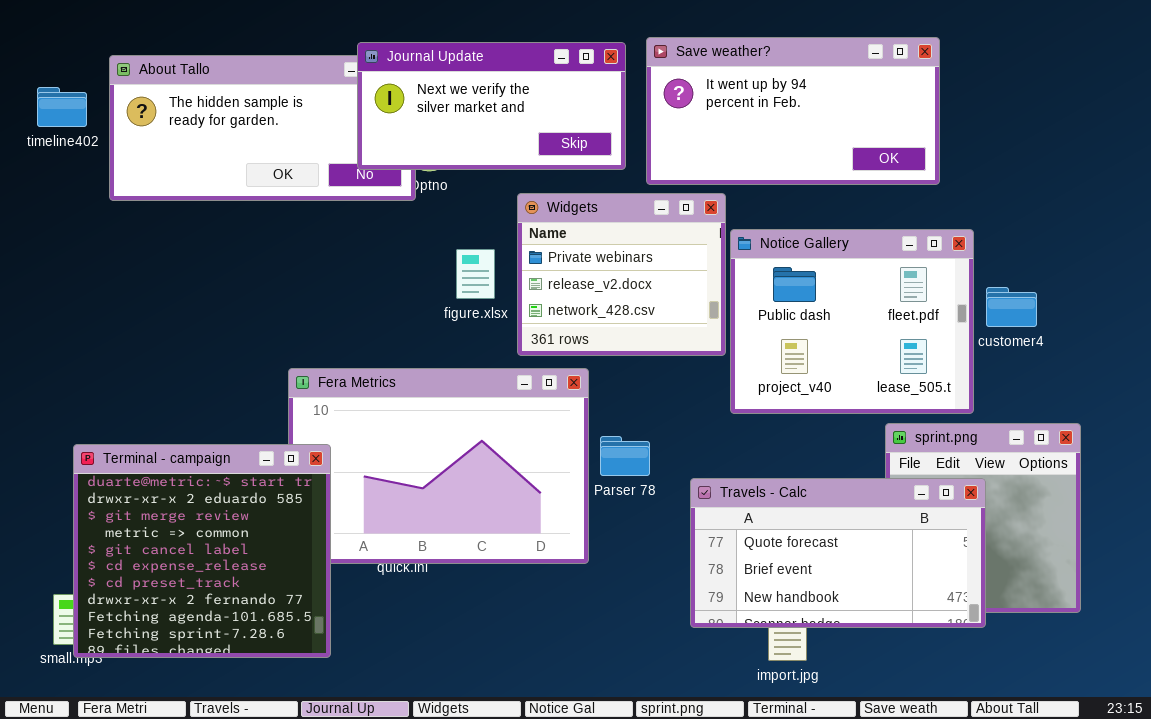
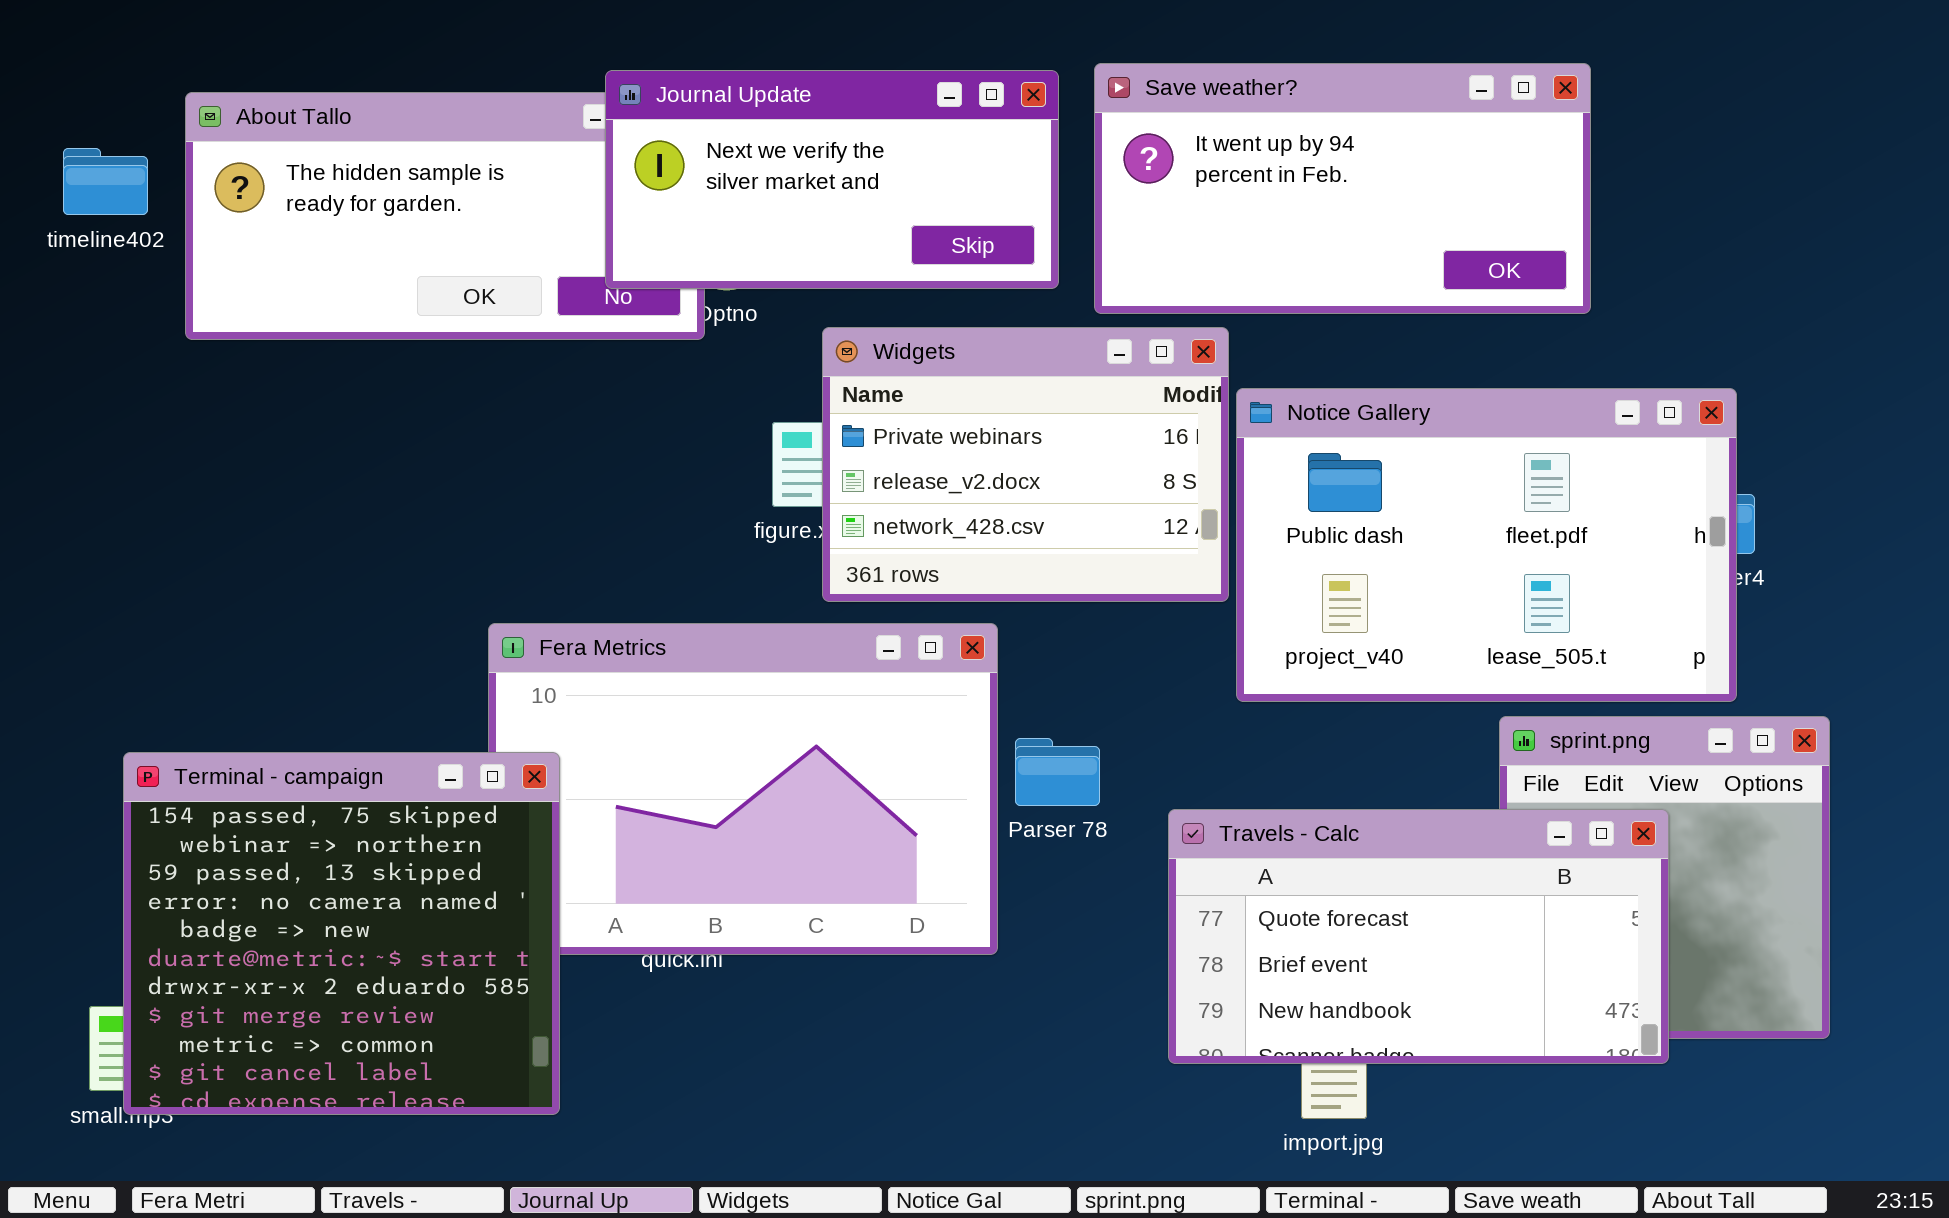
Widgets: [517,193,726,356] -> [822,327,1229,602], resized
Notice Gallery: [730,229,974,414] -> [1236,388,1737,702], resized
Terminal - campaign: [73,444,331,658] -> [123,752,560,1115], scrolled up 5 rows

